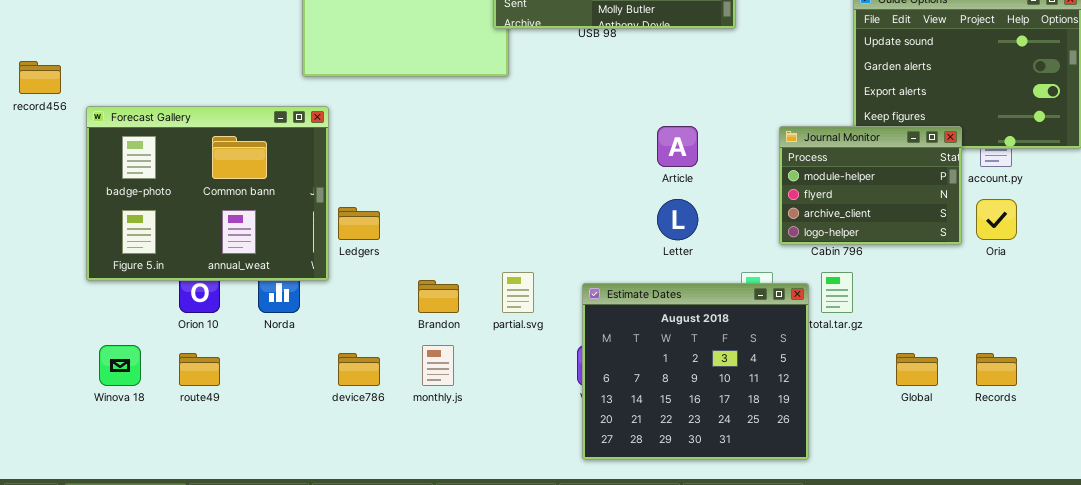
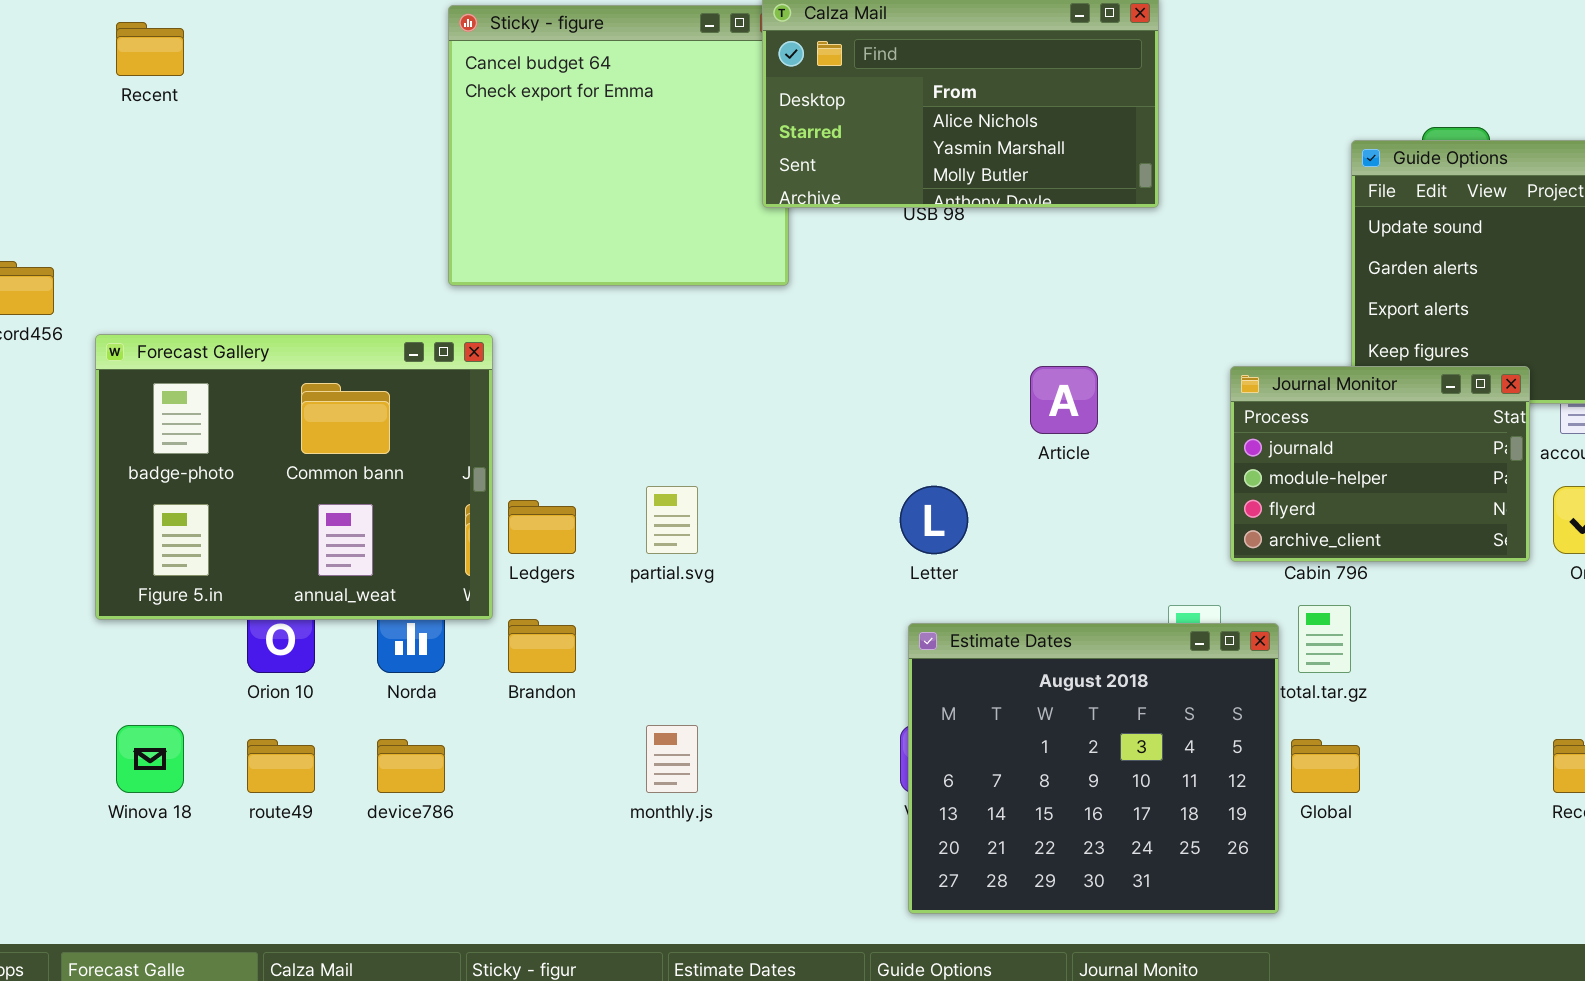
Journal Monitor: [779,126,962,245] -> [1230,366,1530,562], scrolled up 1 row
Letter: [657,199,698,240] -> [900,486,968,554], moved
partial.svg: [502,272,534,313] -> [646,486,698,554], moved
Brandon: [418,280,459,313] -> [508,619,576,673], moved
device786: [338,353,380,386] -> [377,739,445,793], moved
Global: [896,353,938,386] -> [1291,739,1360,793], moved

